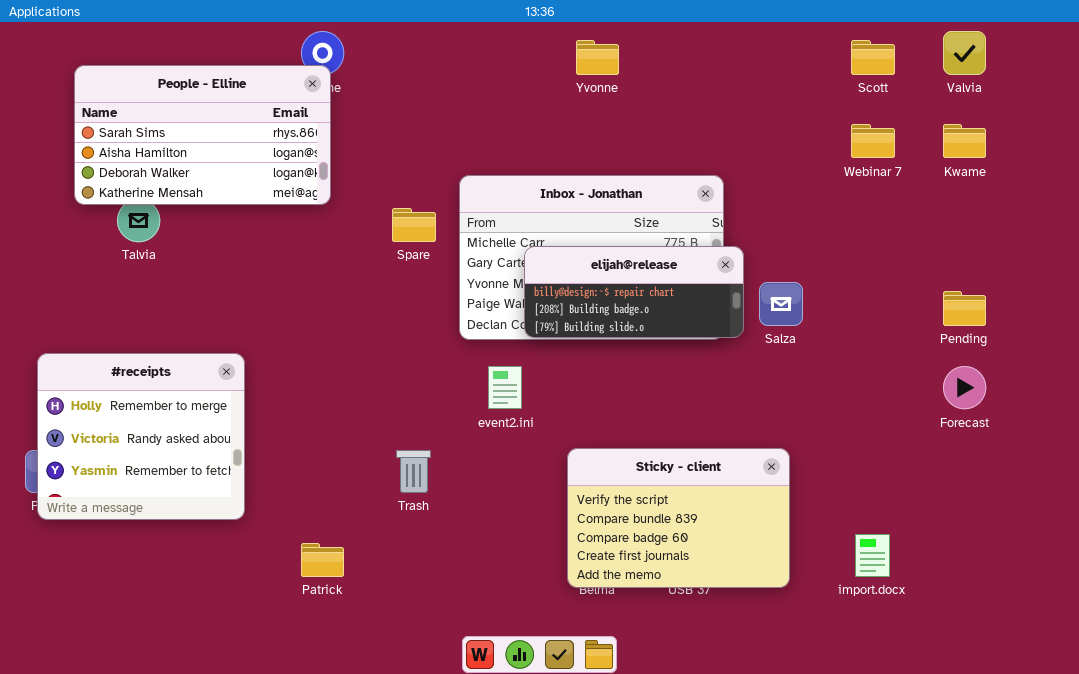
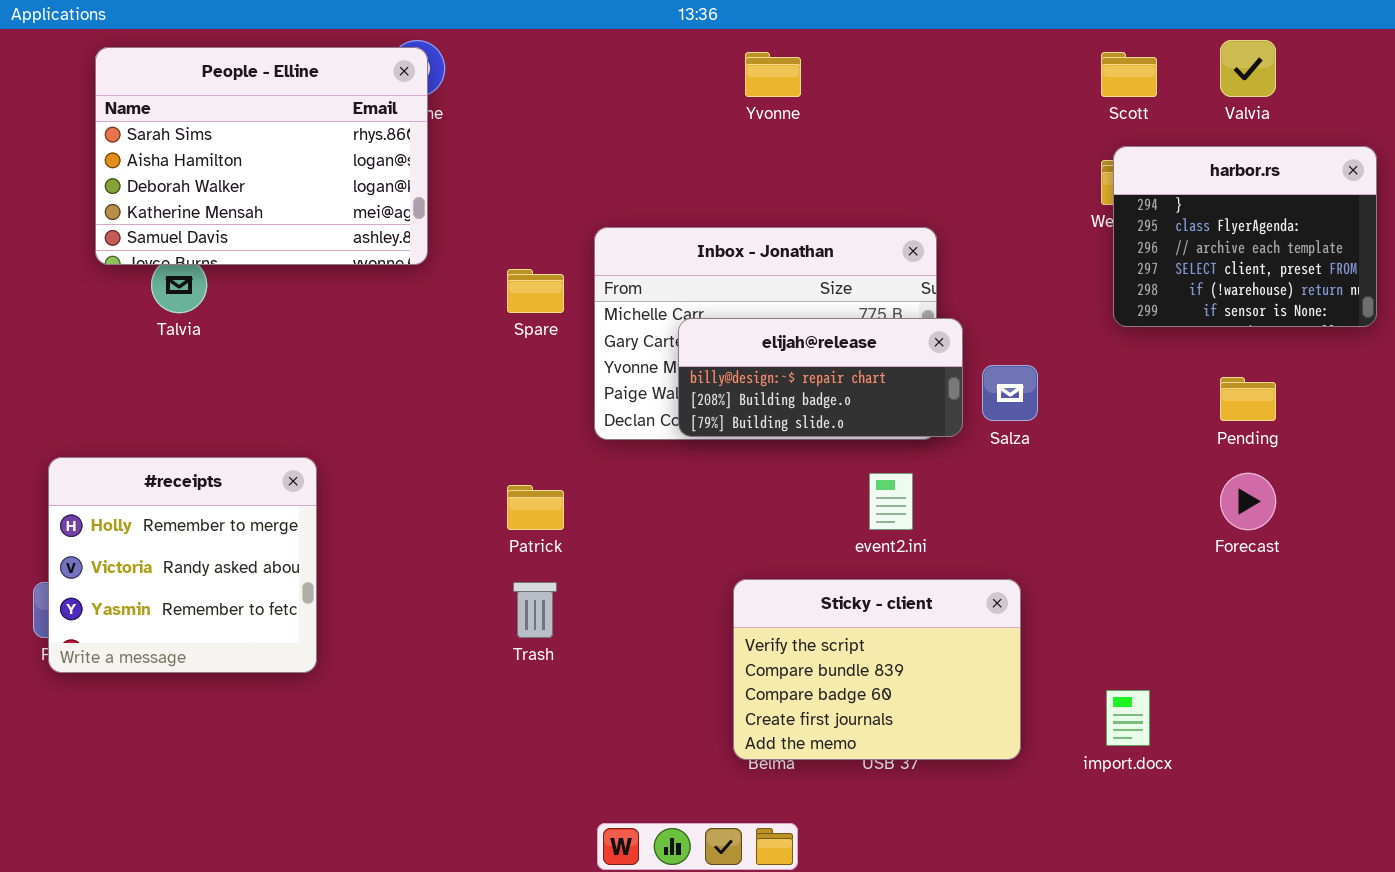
People - Elline: [74,65,331,205] -> [95,47,428,265], resized
harbor.rs: none -> [1113,146,1377,327], opened
event2.ini: [488,366,522,409] -> [869,473,913,530], moved
Patrick: [301,543,344,577] -> [507,485,564,530], moved

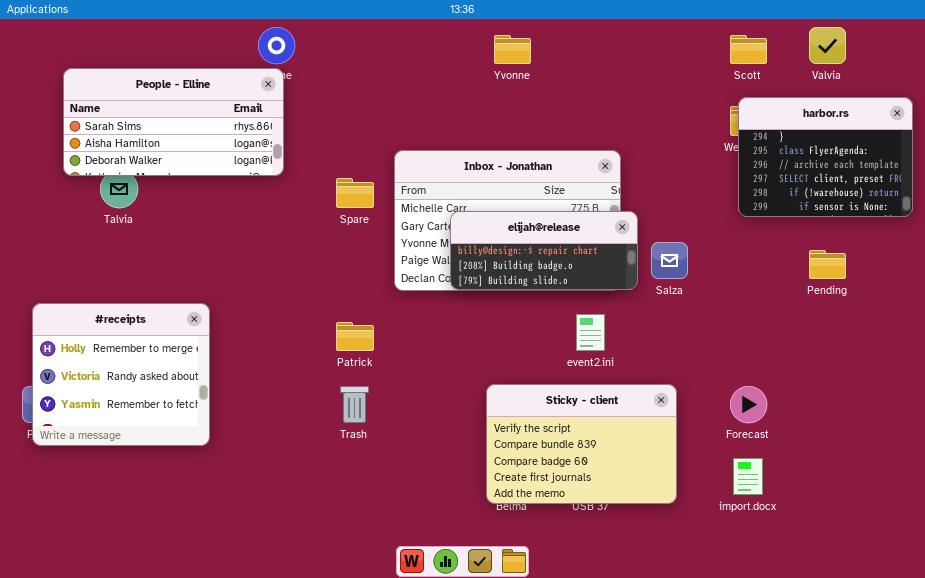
People - Elline: [95,47,428,265] -> [63,68,284,176], resized
Forecast: [1220,473,1276,530] -> [730,386,767,423], moved

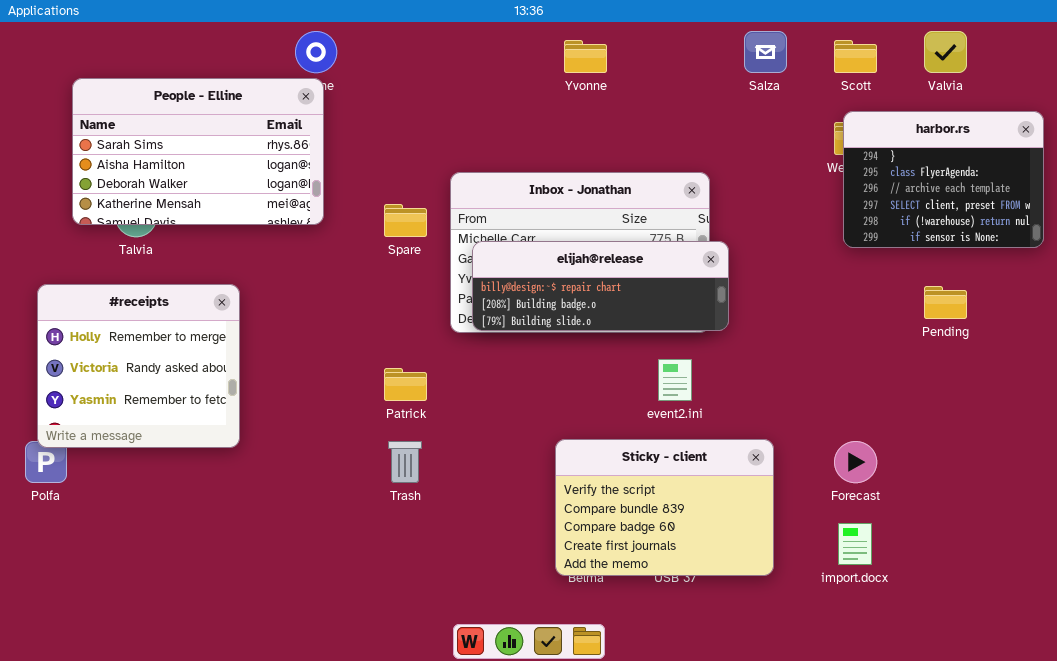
People - Elline: [63,68,284,176] -> [72,78,324,225], resized
elijah@release: [450,211,638,290] -> [472,241,729,331], resized
Salza: [651,242,688,279] -> [744,31,787,73], moved
#receipts: [32,303,210,446] -> [37,284,240,448], moved

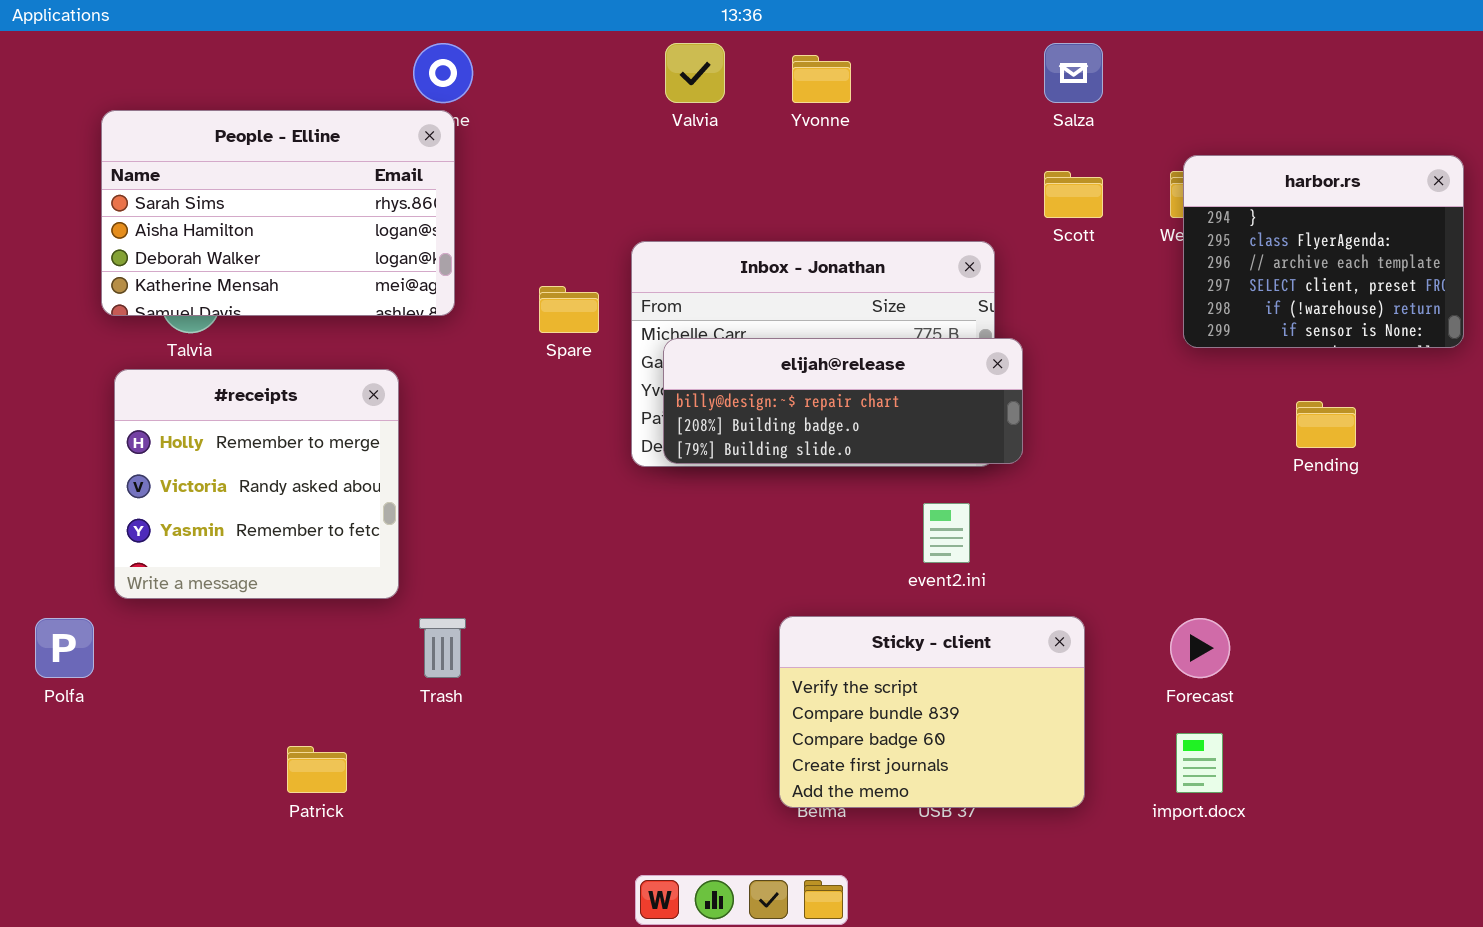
Valvia: [924,31,967,73] -> [665,43,725,103], moved
Scott: [834,40,877,73] -> [1044,171,1103,218], moved
#receipts: [37,284,240,448] -> [114,369,399,599], moved
Patrick: [384,368,427,401] -> [287,746,347,793], moved
Trash: [388,441,422,483] -> [419,618,466,678], moved

